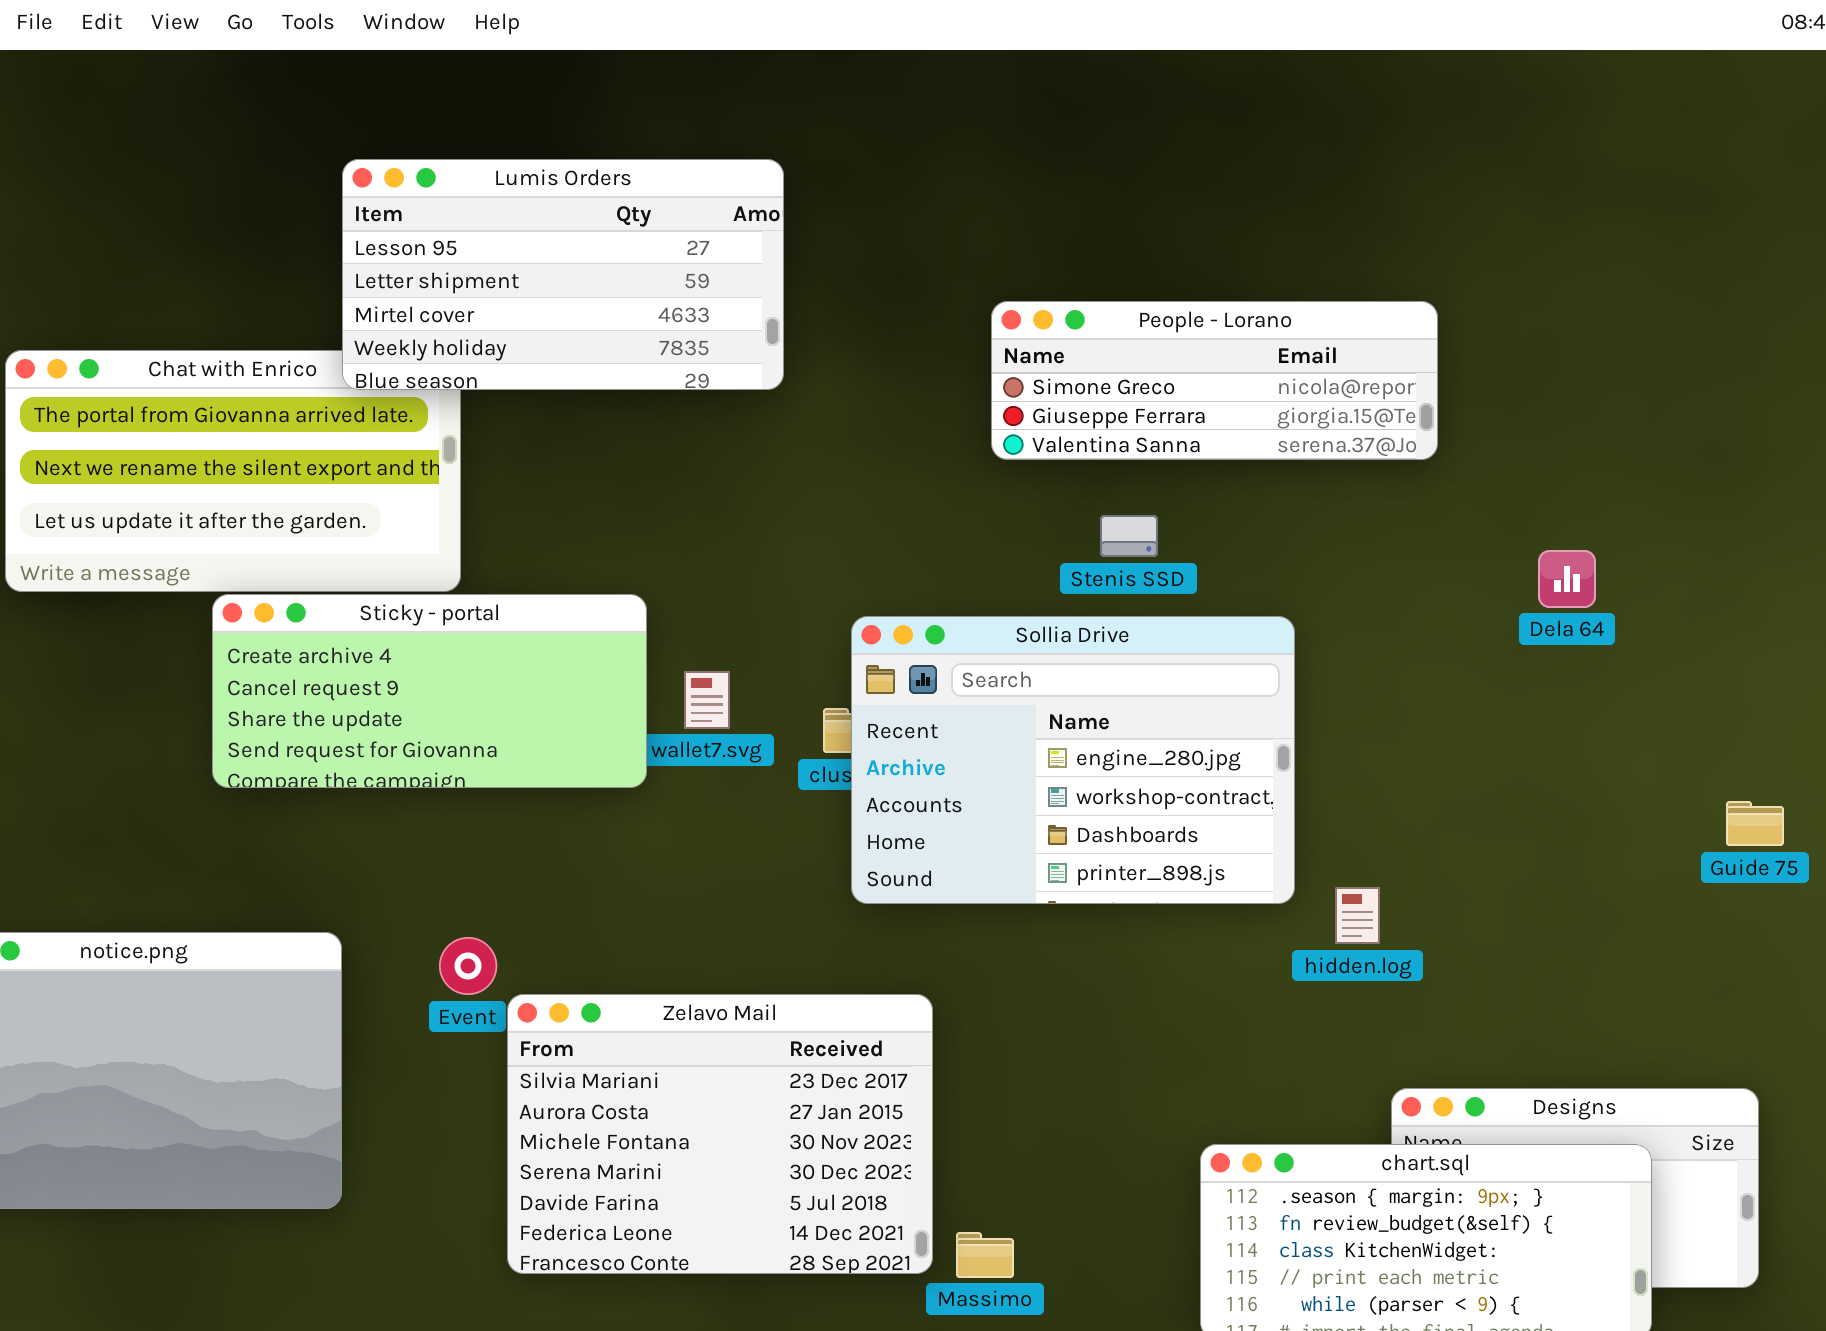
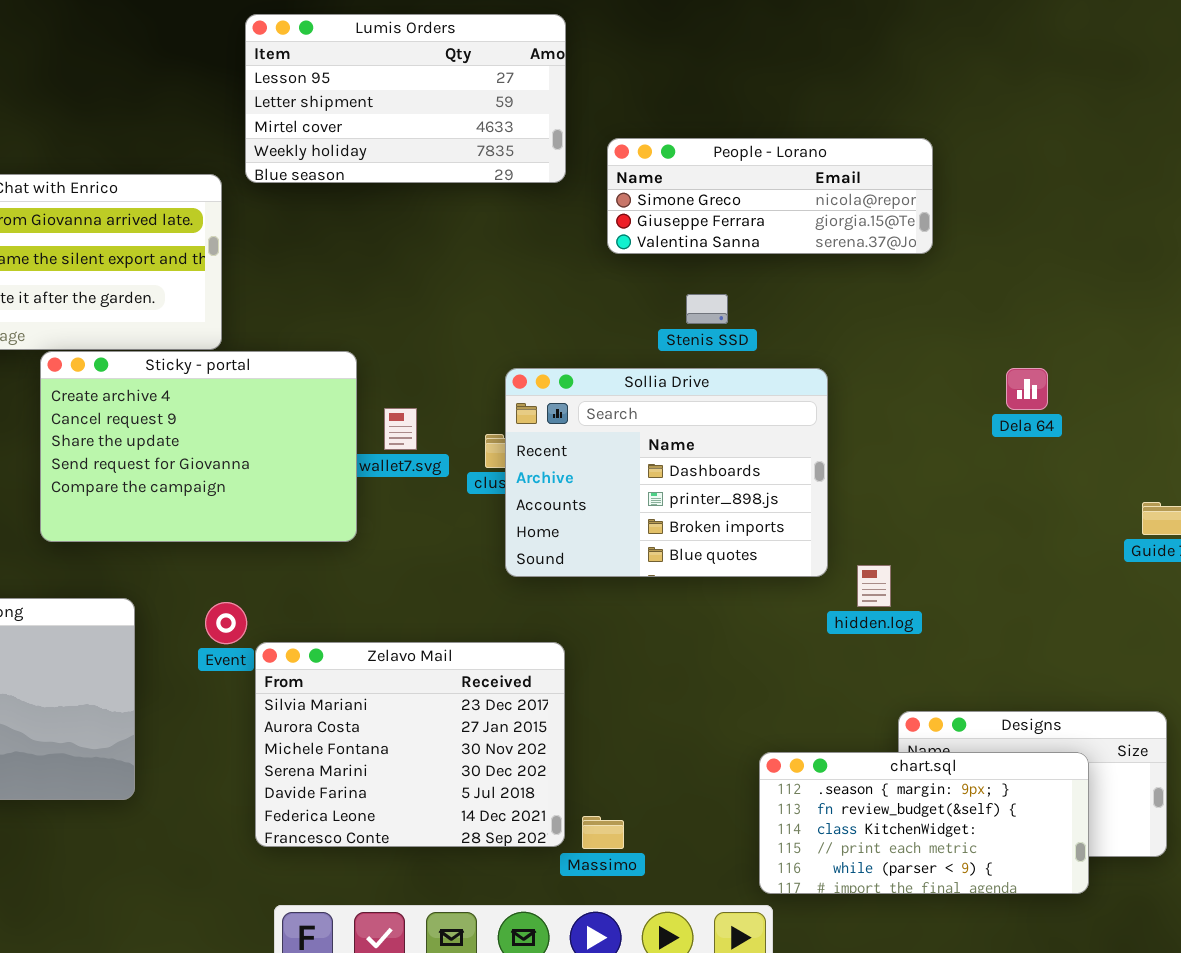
Lumis Orders: [342,159,784,390] -> [245,14,566,183], moved
Dela 64: [1538,550,1596,608] -> [1006,368,1048,410], moved
Sticky - portal: [212,594,647,788] -> [40,351,357,542], resized
Sollia Drive: [851,616,1295,904] -> [505,368,828,577], scrolled down 2 rows

